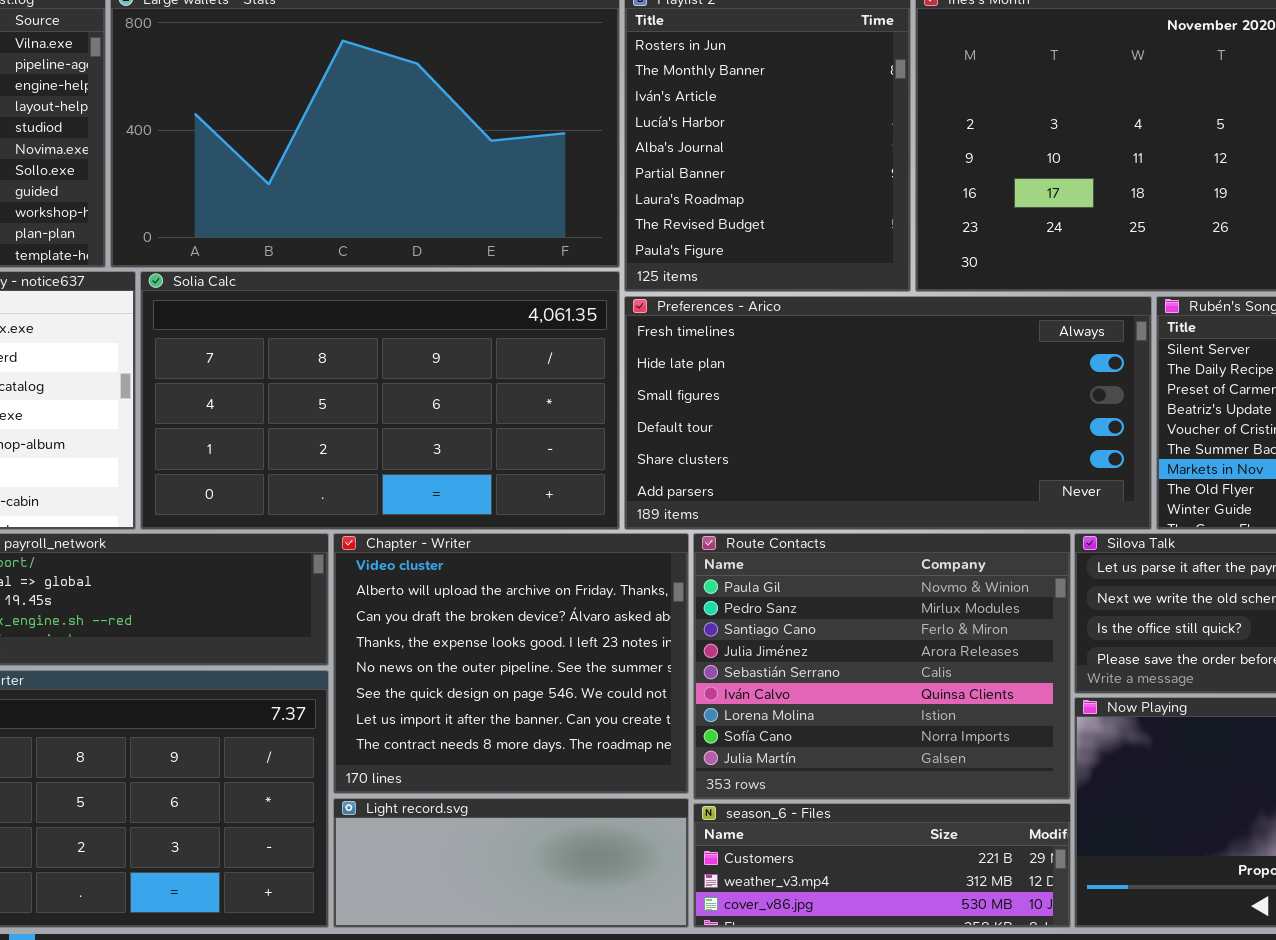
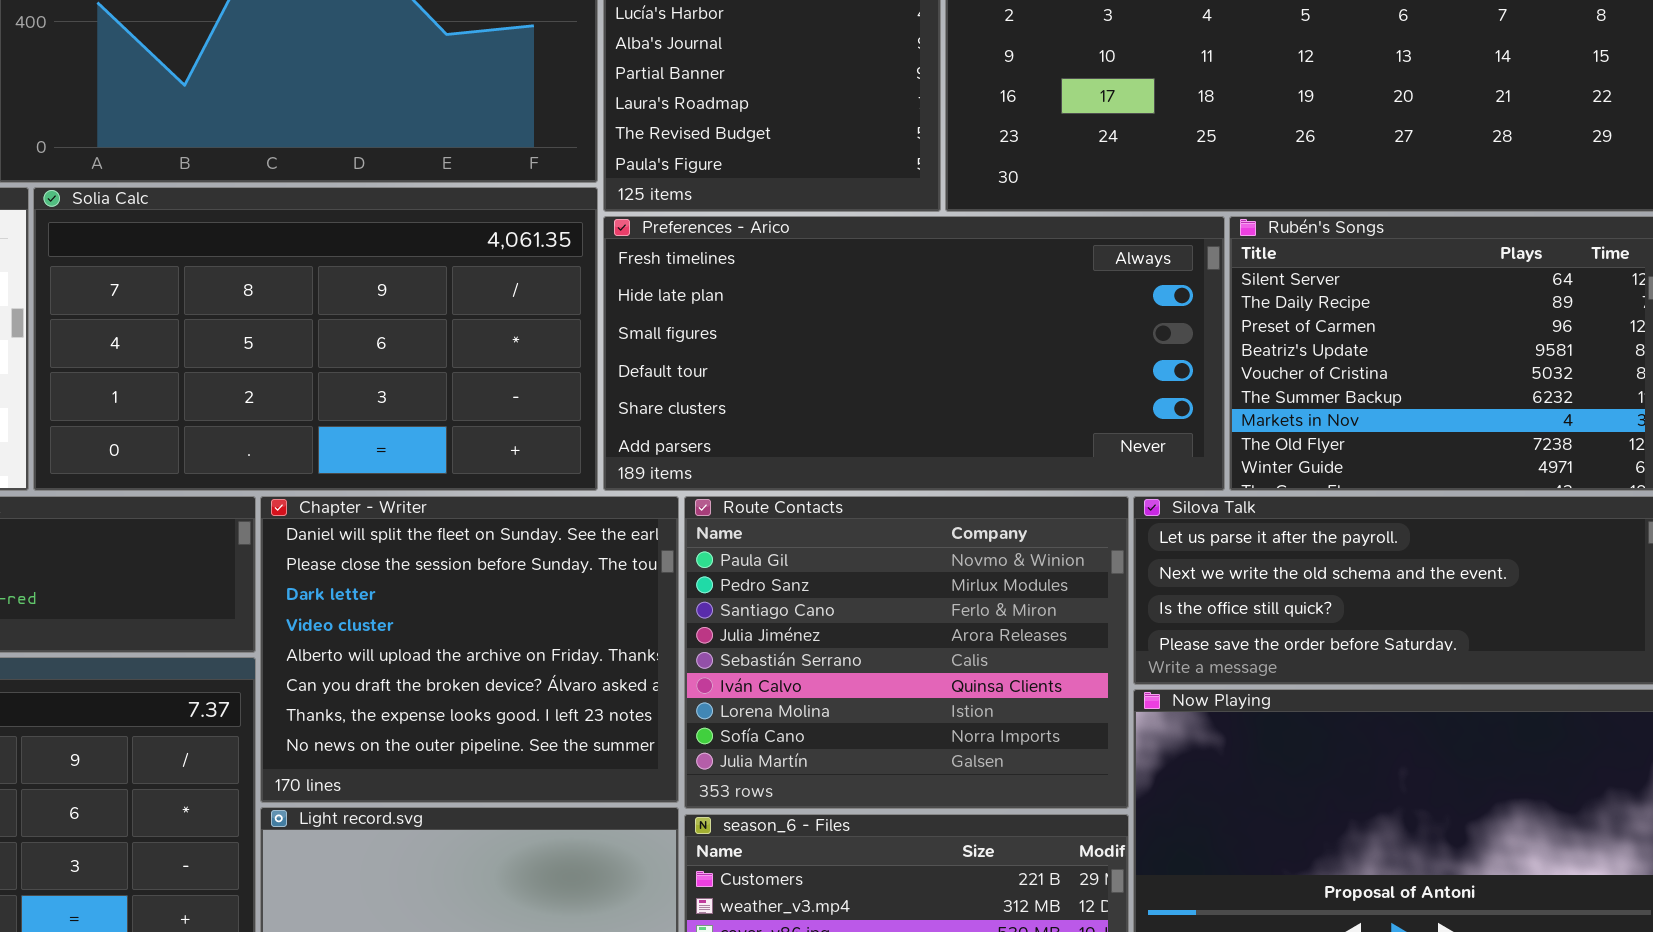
Chapter - Writer: [333,533,689,794] -> [260,496,679,803], scrolled up 3 rows

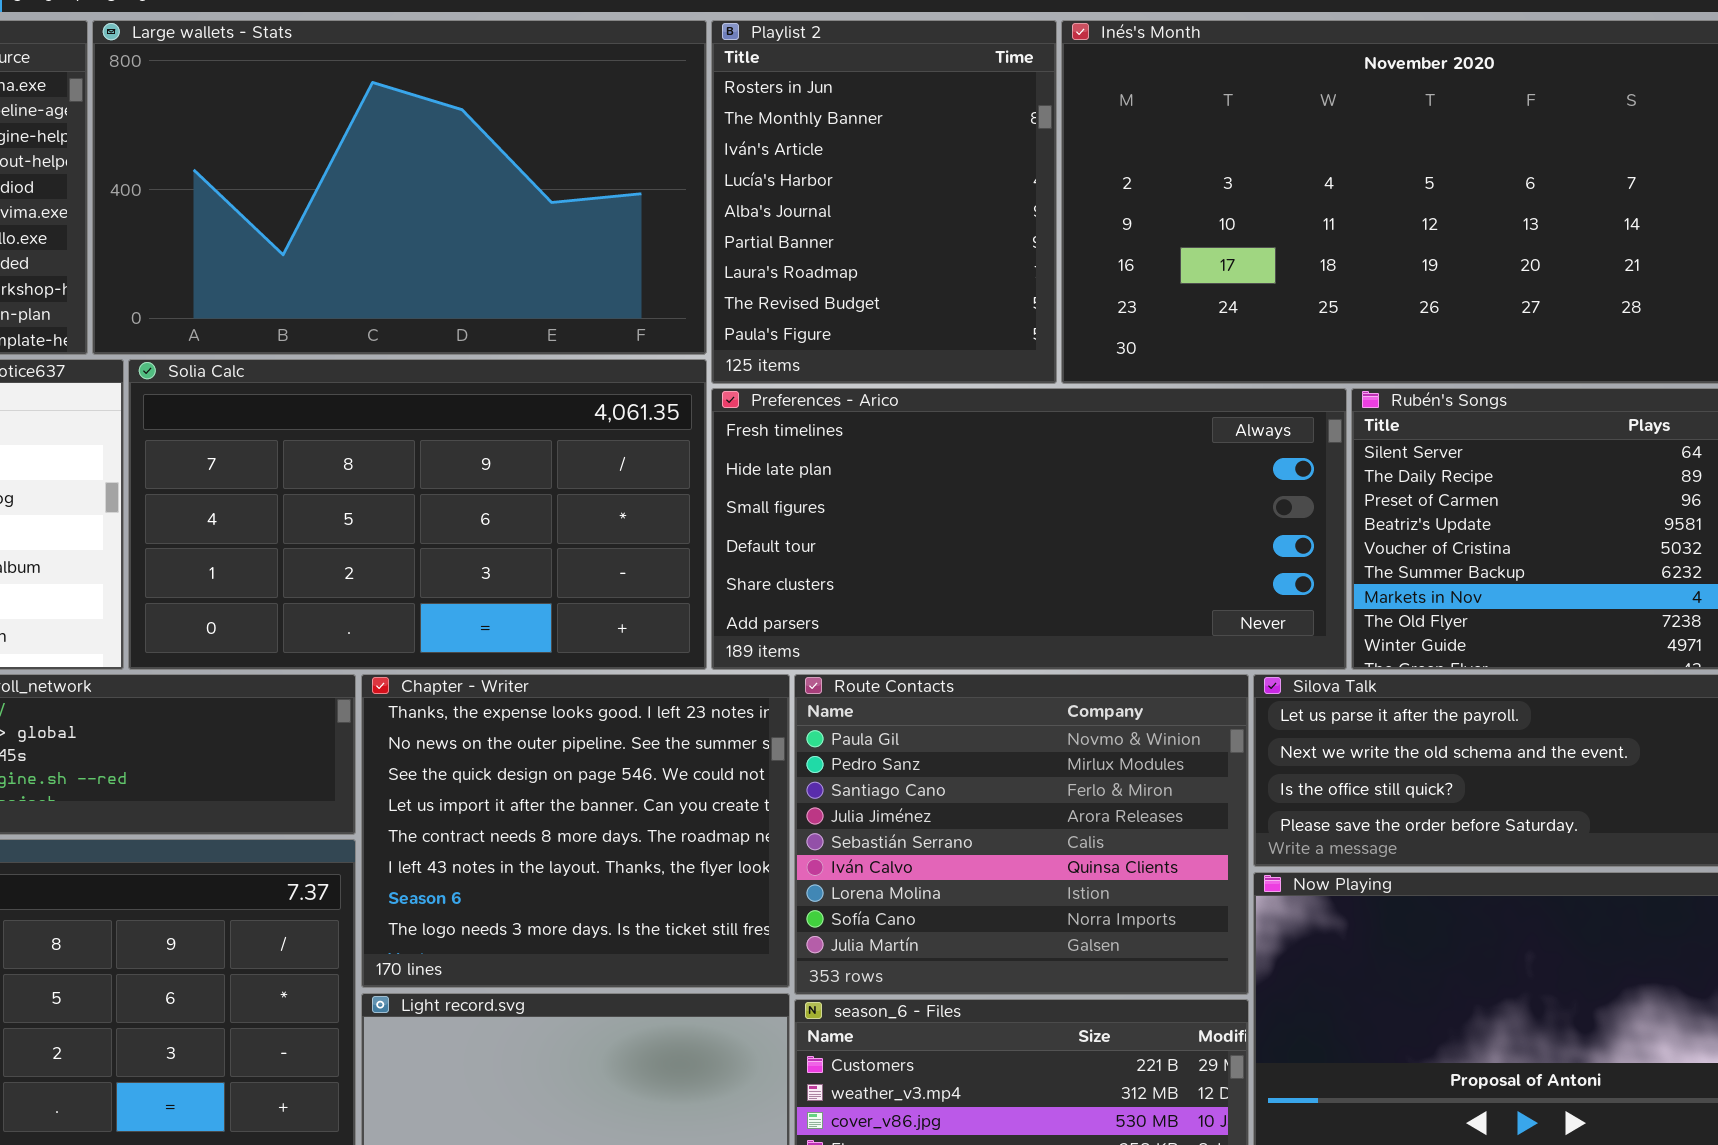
Chapter - Writer: [260,496,679,803] -> [361,674,790,988], scrolled down 6 rows

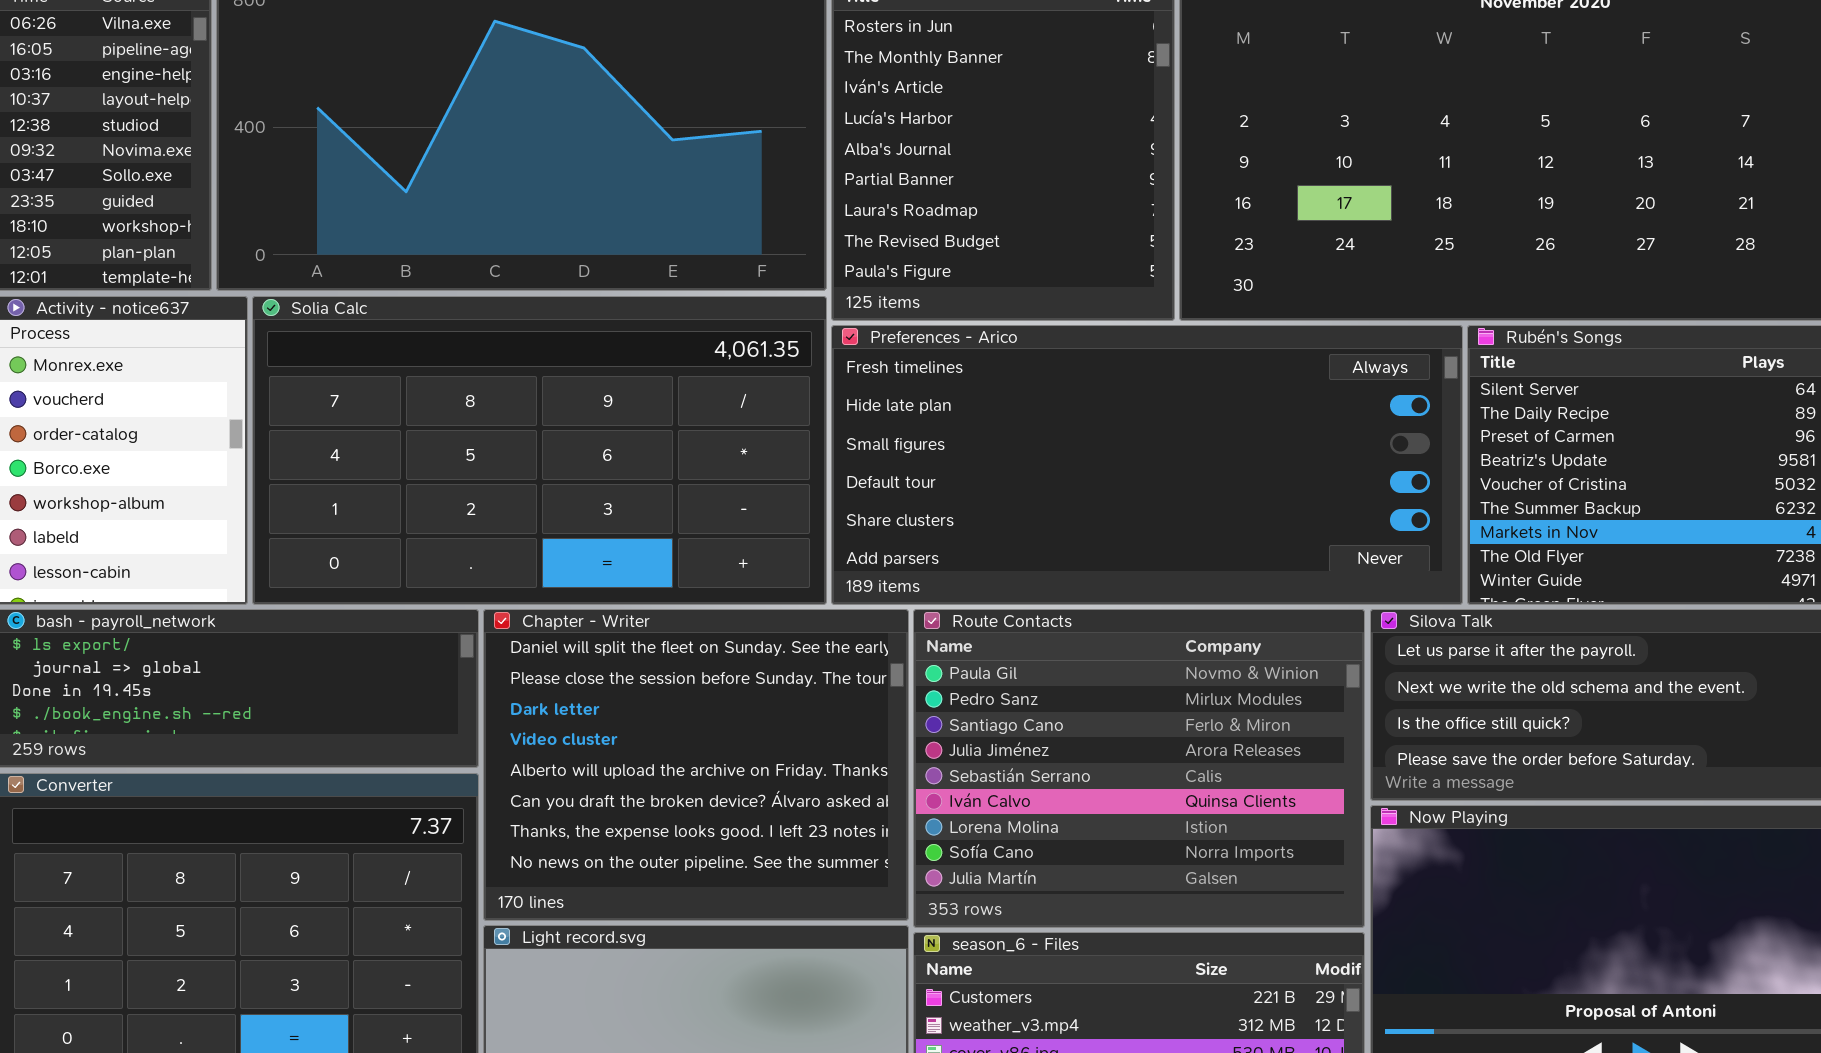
Chapter - Writer: [361,674,790,988] -> [483,609,909,921], scrolled up 6 rows

